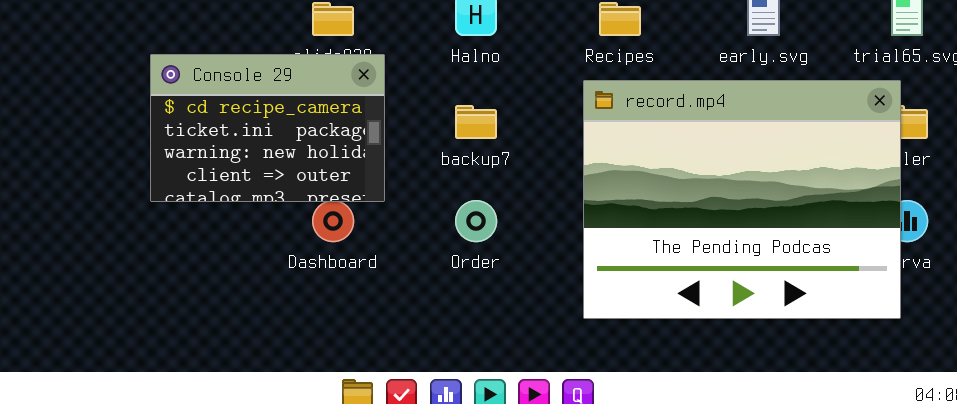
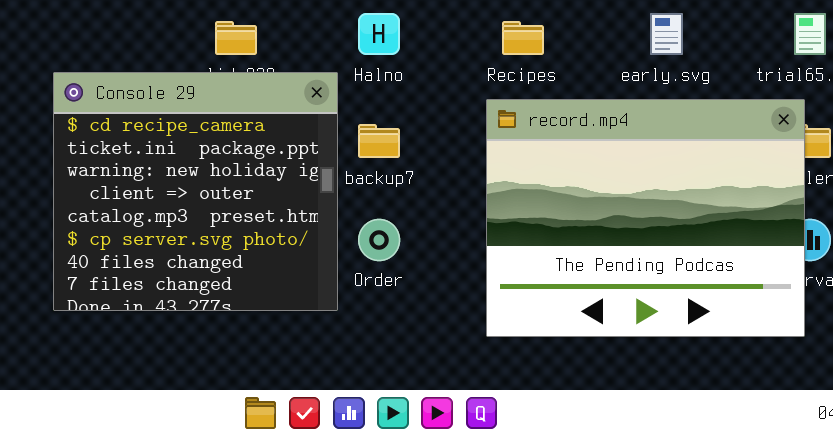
Console 29: [150,54,385,202] -> [53,72,338,311], resized

